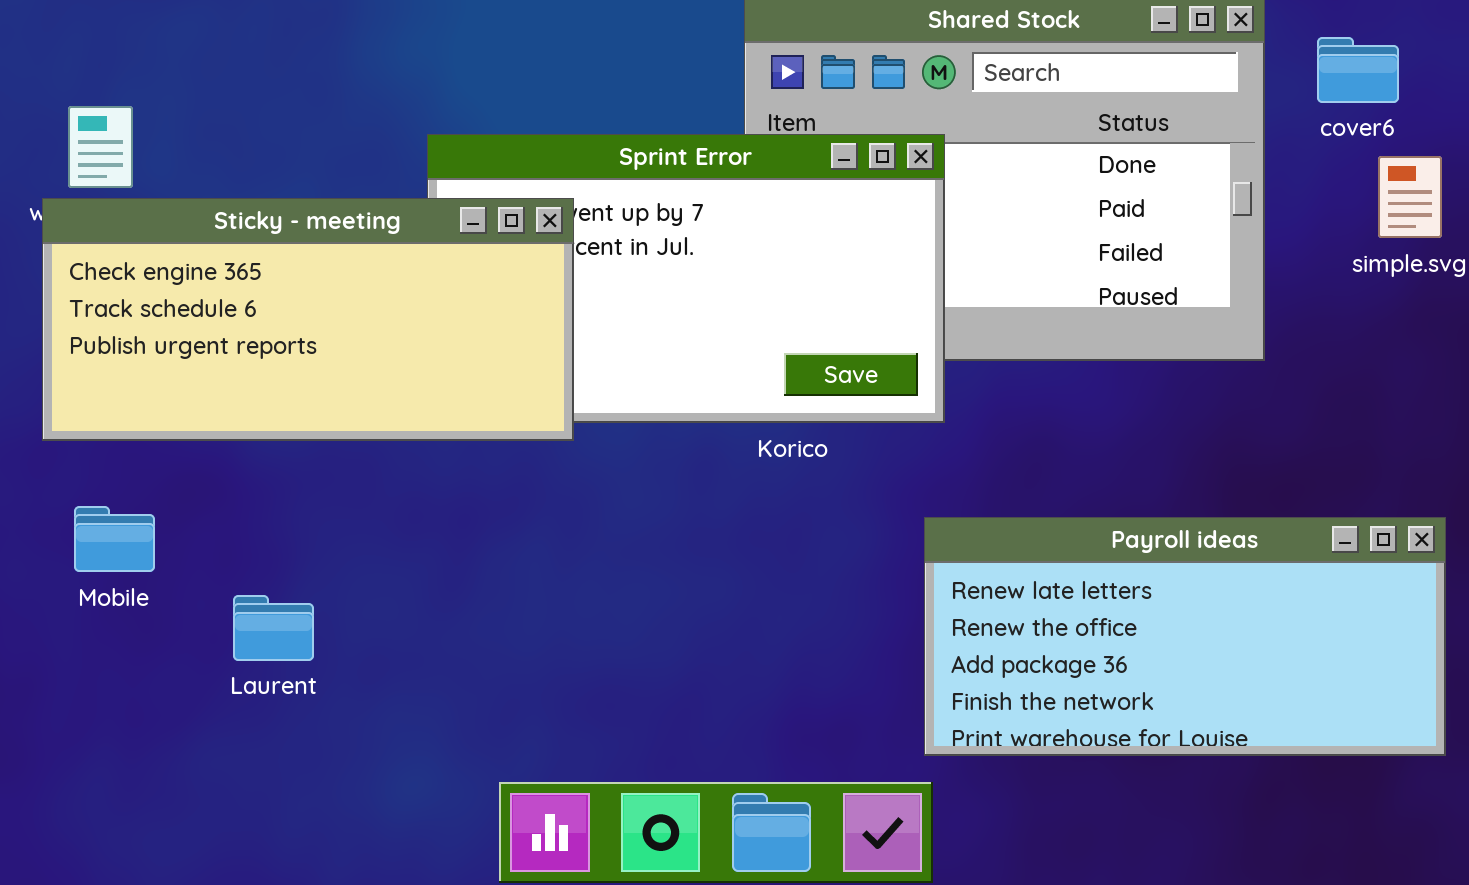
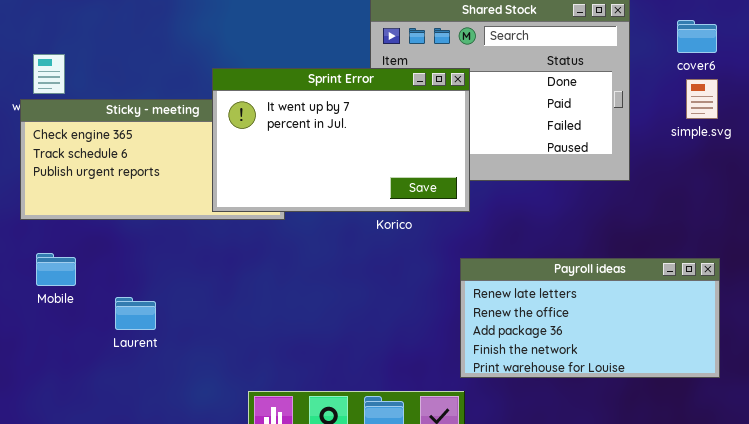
cover6: [1317,37,1399,103] -> [677,20,717,53], moved
Sprint Error: [427,134,945,423] -> [212,68,470,212], raised

